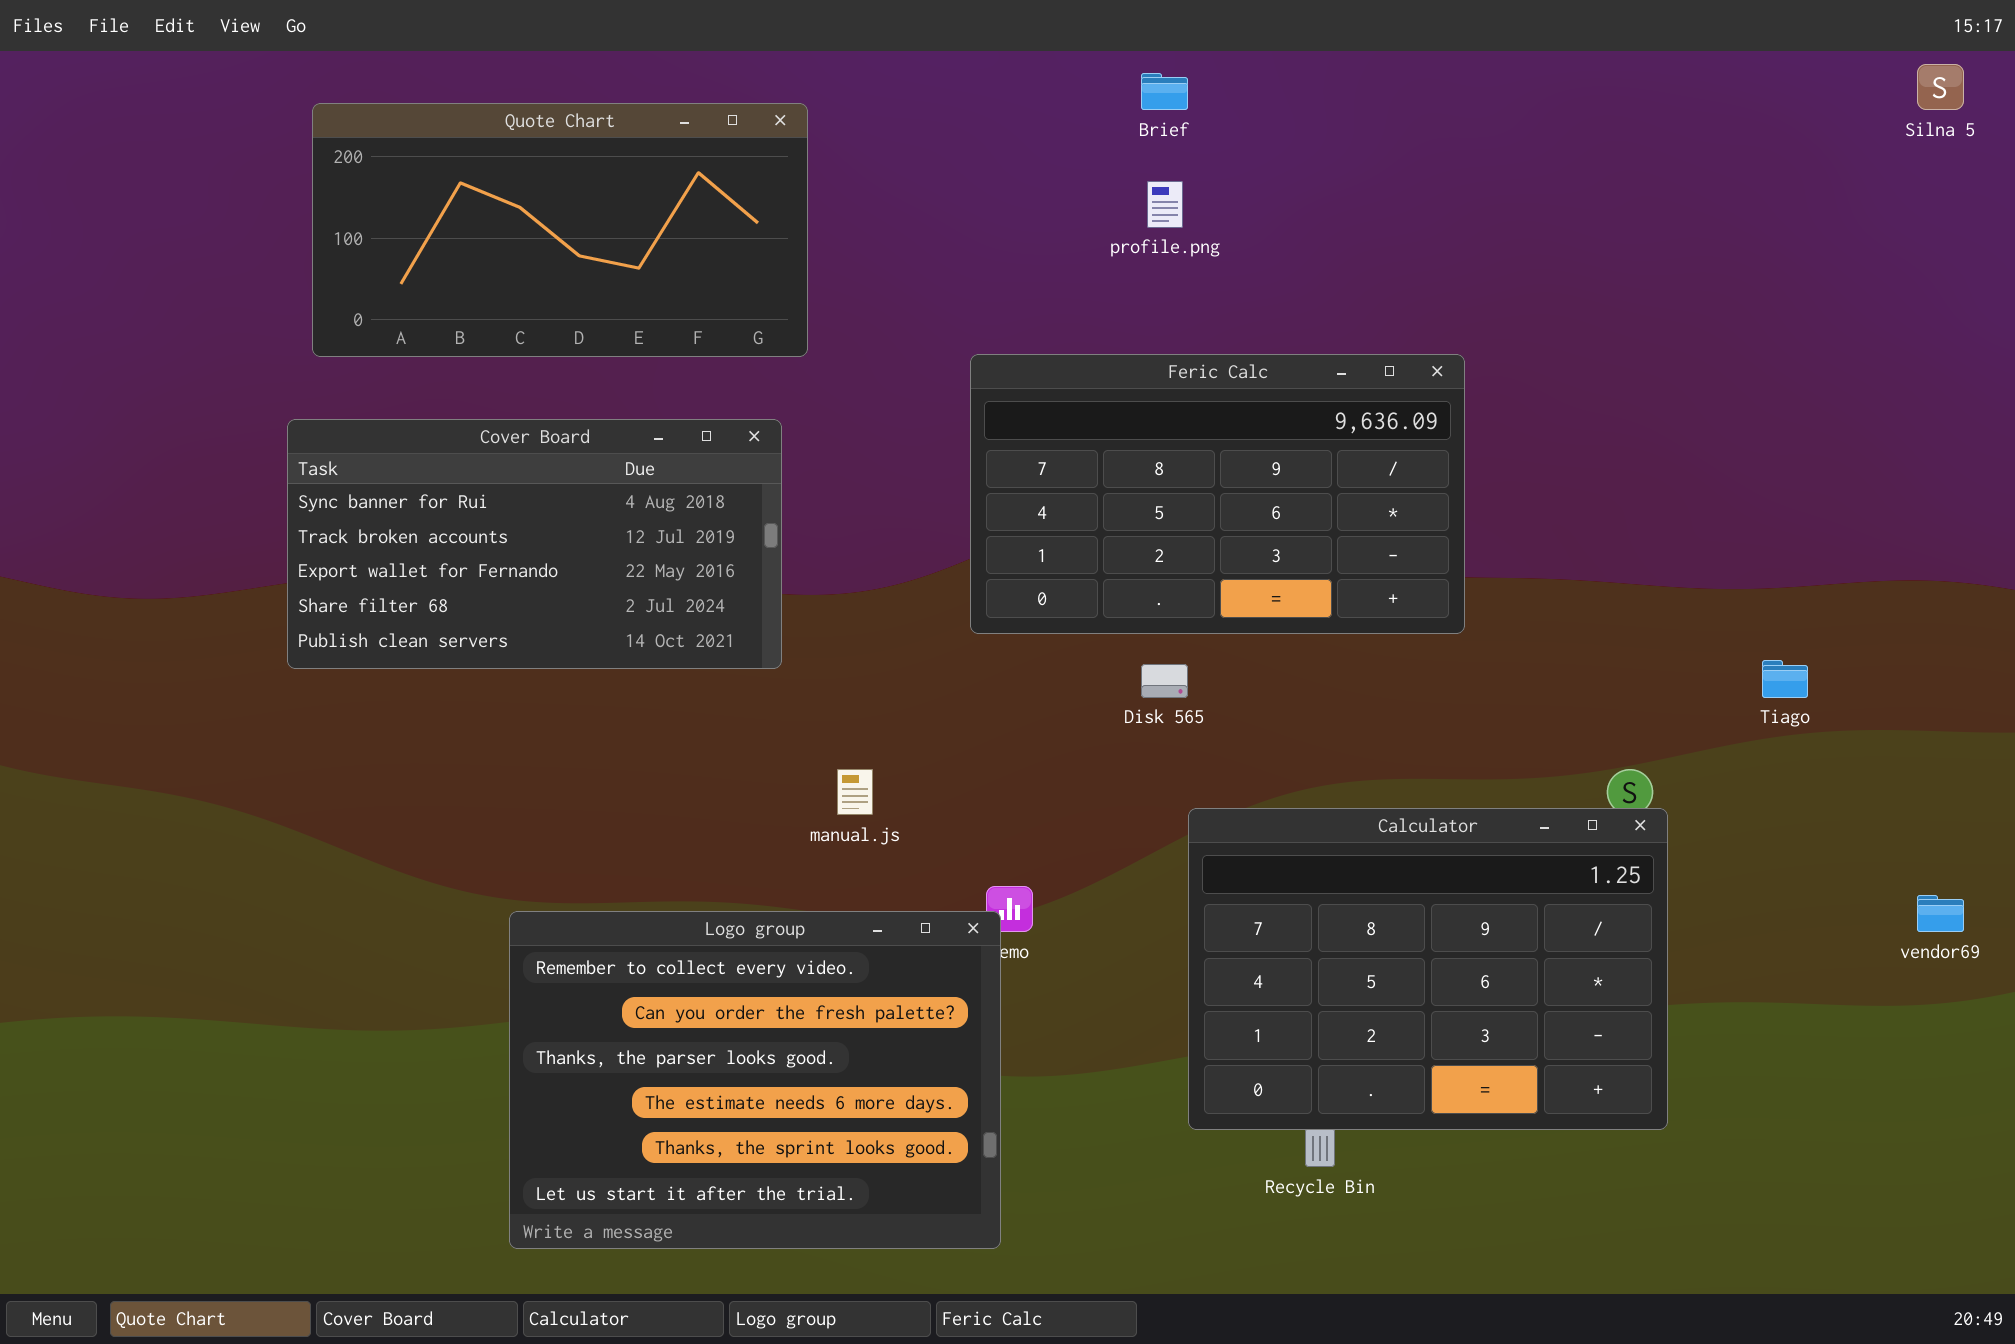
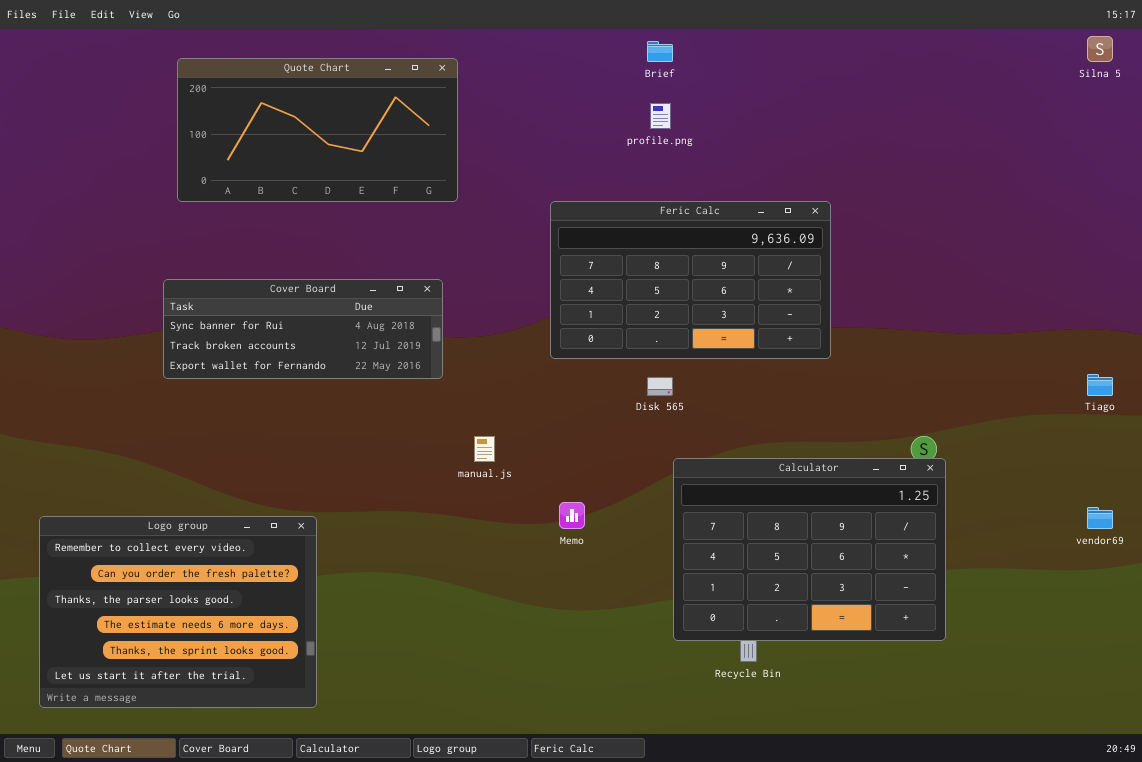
Cover Board: [287,419,782,669] -> [163,279,443,379], resized
Tiago: [1762,660,1808,698] -> [1087,374,1113,396], moved
Logo group: [509,911,1001,1249] -> [39,516,317,708], moved

